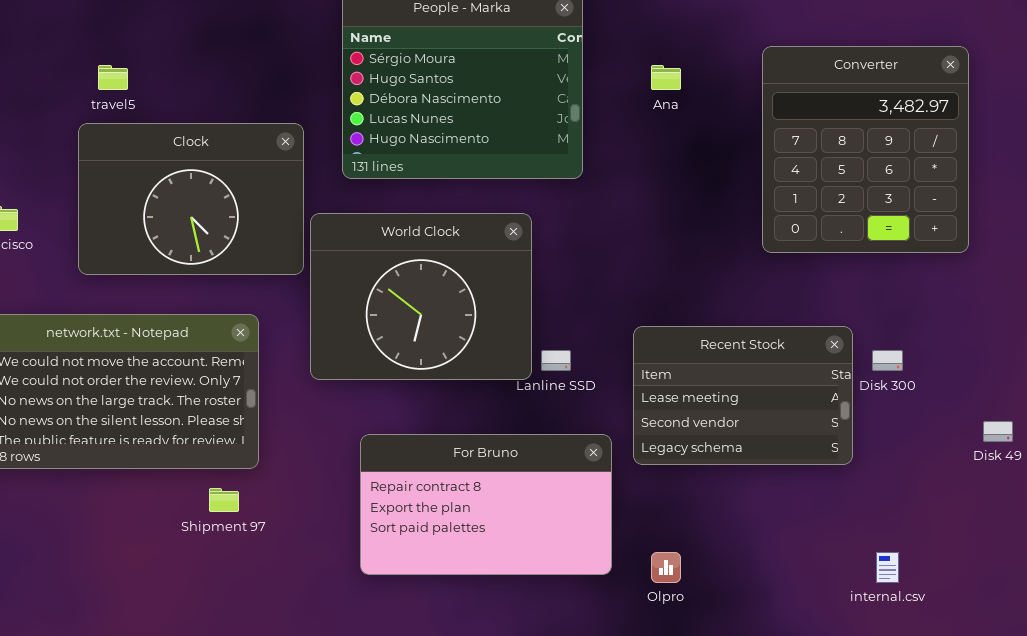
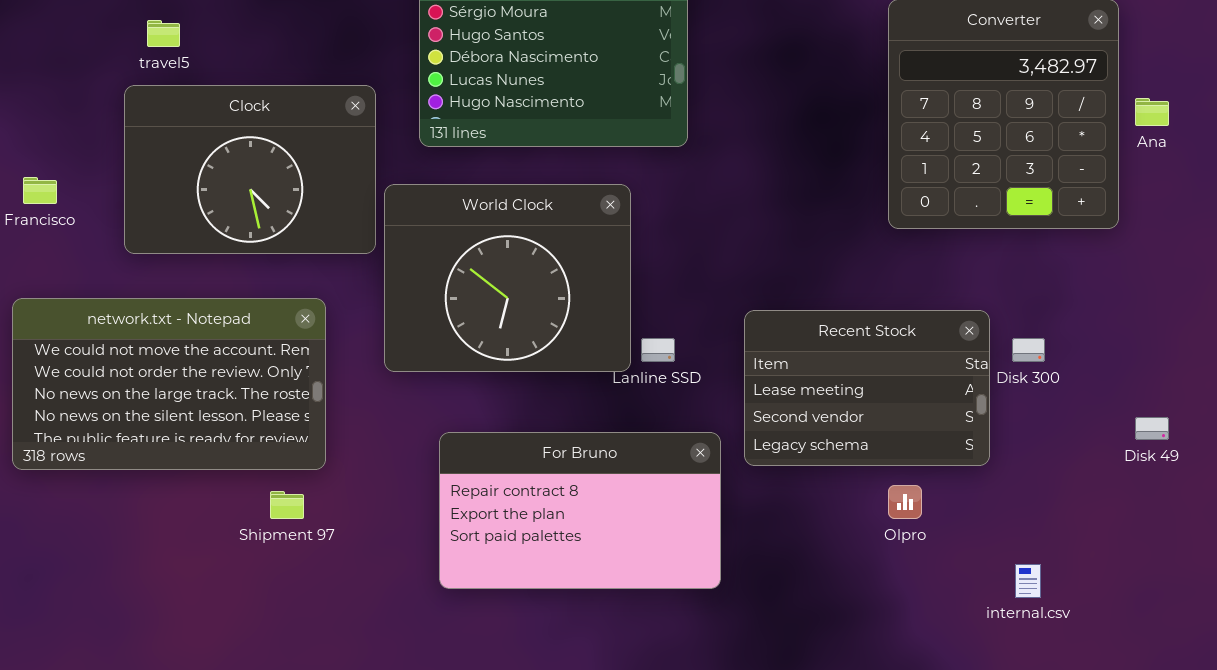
Ana: [651,65,681,90] -> [1135,98,1169,126], moved
Olpro: [651,552,681,583] -> [888,485,922,519], moved

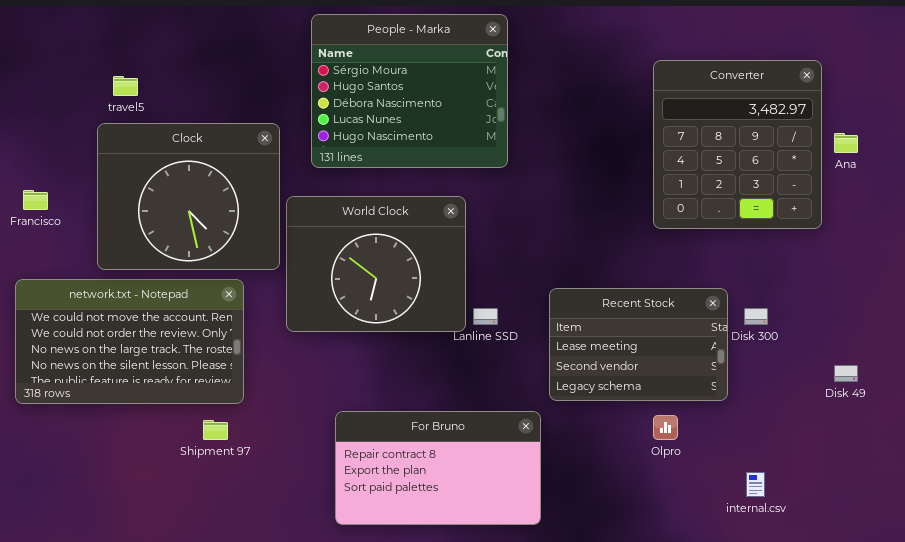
Clock: [124,85,376,254] -> [97,123,280,270], resized
For Bruno: [439,432,721,589] -> [335,411,541,525], moved

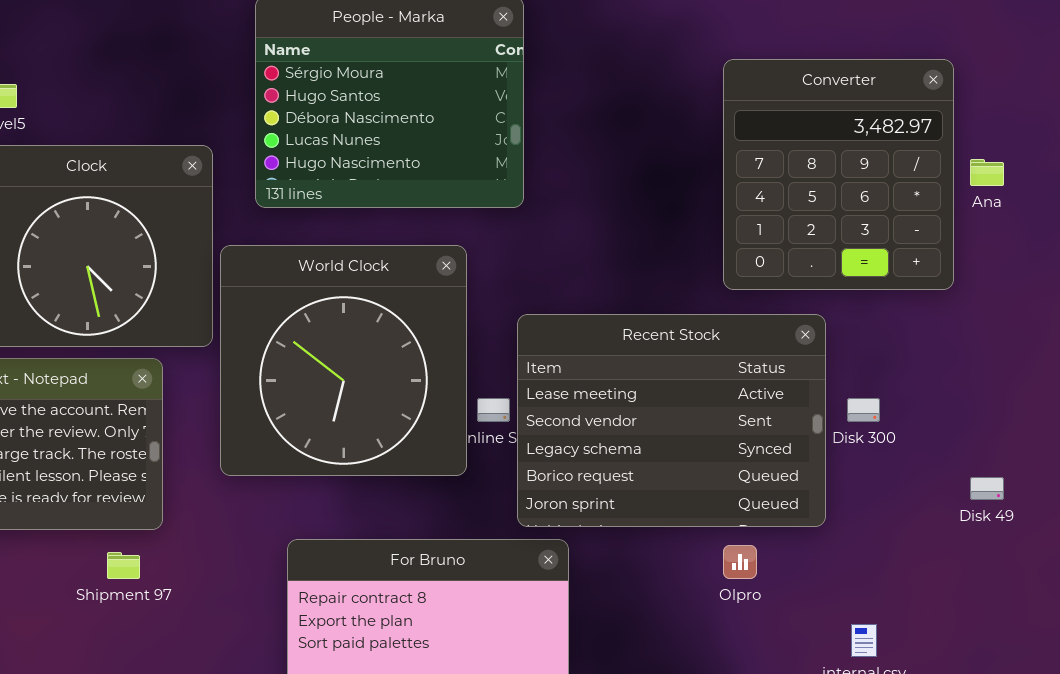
World Clock: [286,196,466,332] -> [220,245,467,476], resized
Recent Stock: [549,288,728,401] -> [517,314,826,527], resized

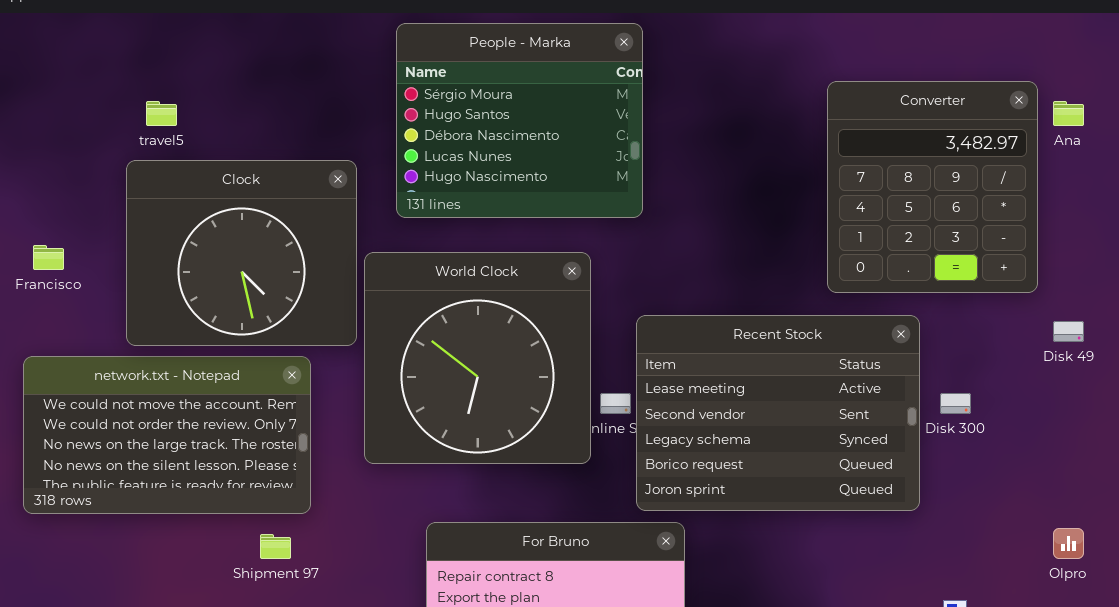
Ana: [970,159,1004,186] -> [1053,101,1084,126], moved
Disk 49: [970,477,1004,500] -> [1053,321,1084,342], moved
Olpro: [723,545,757,579] -> [1053,528,1084,559], moved

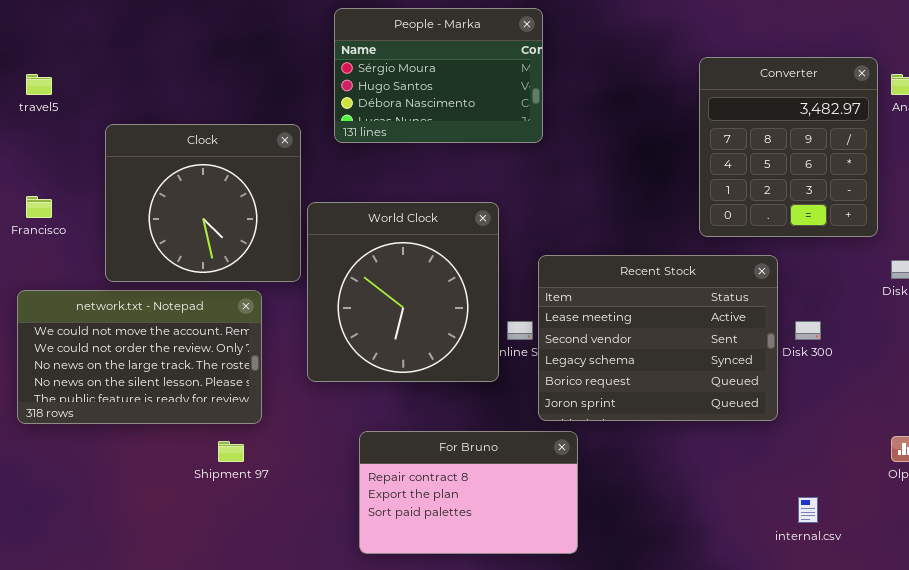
People - Marka: [396,23,643,218] -> [334,8,543,143], resized
travel5: [146,101,177,126] -> [26,74,52,95], moved

